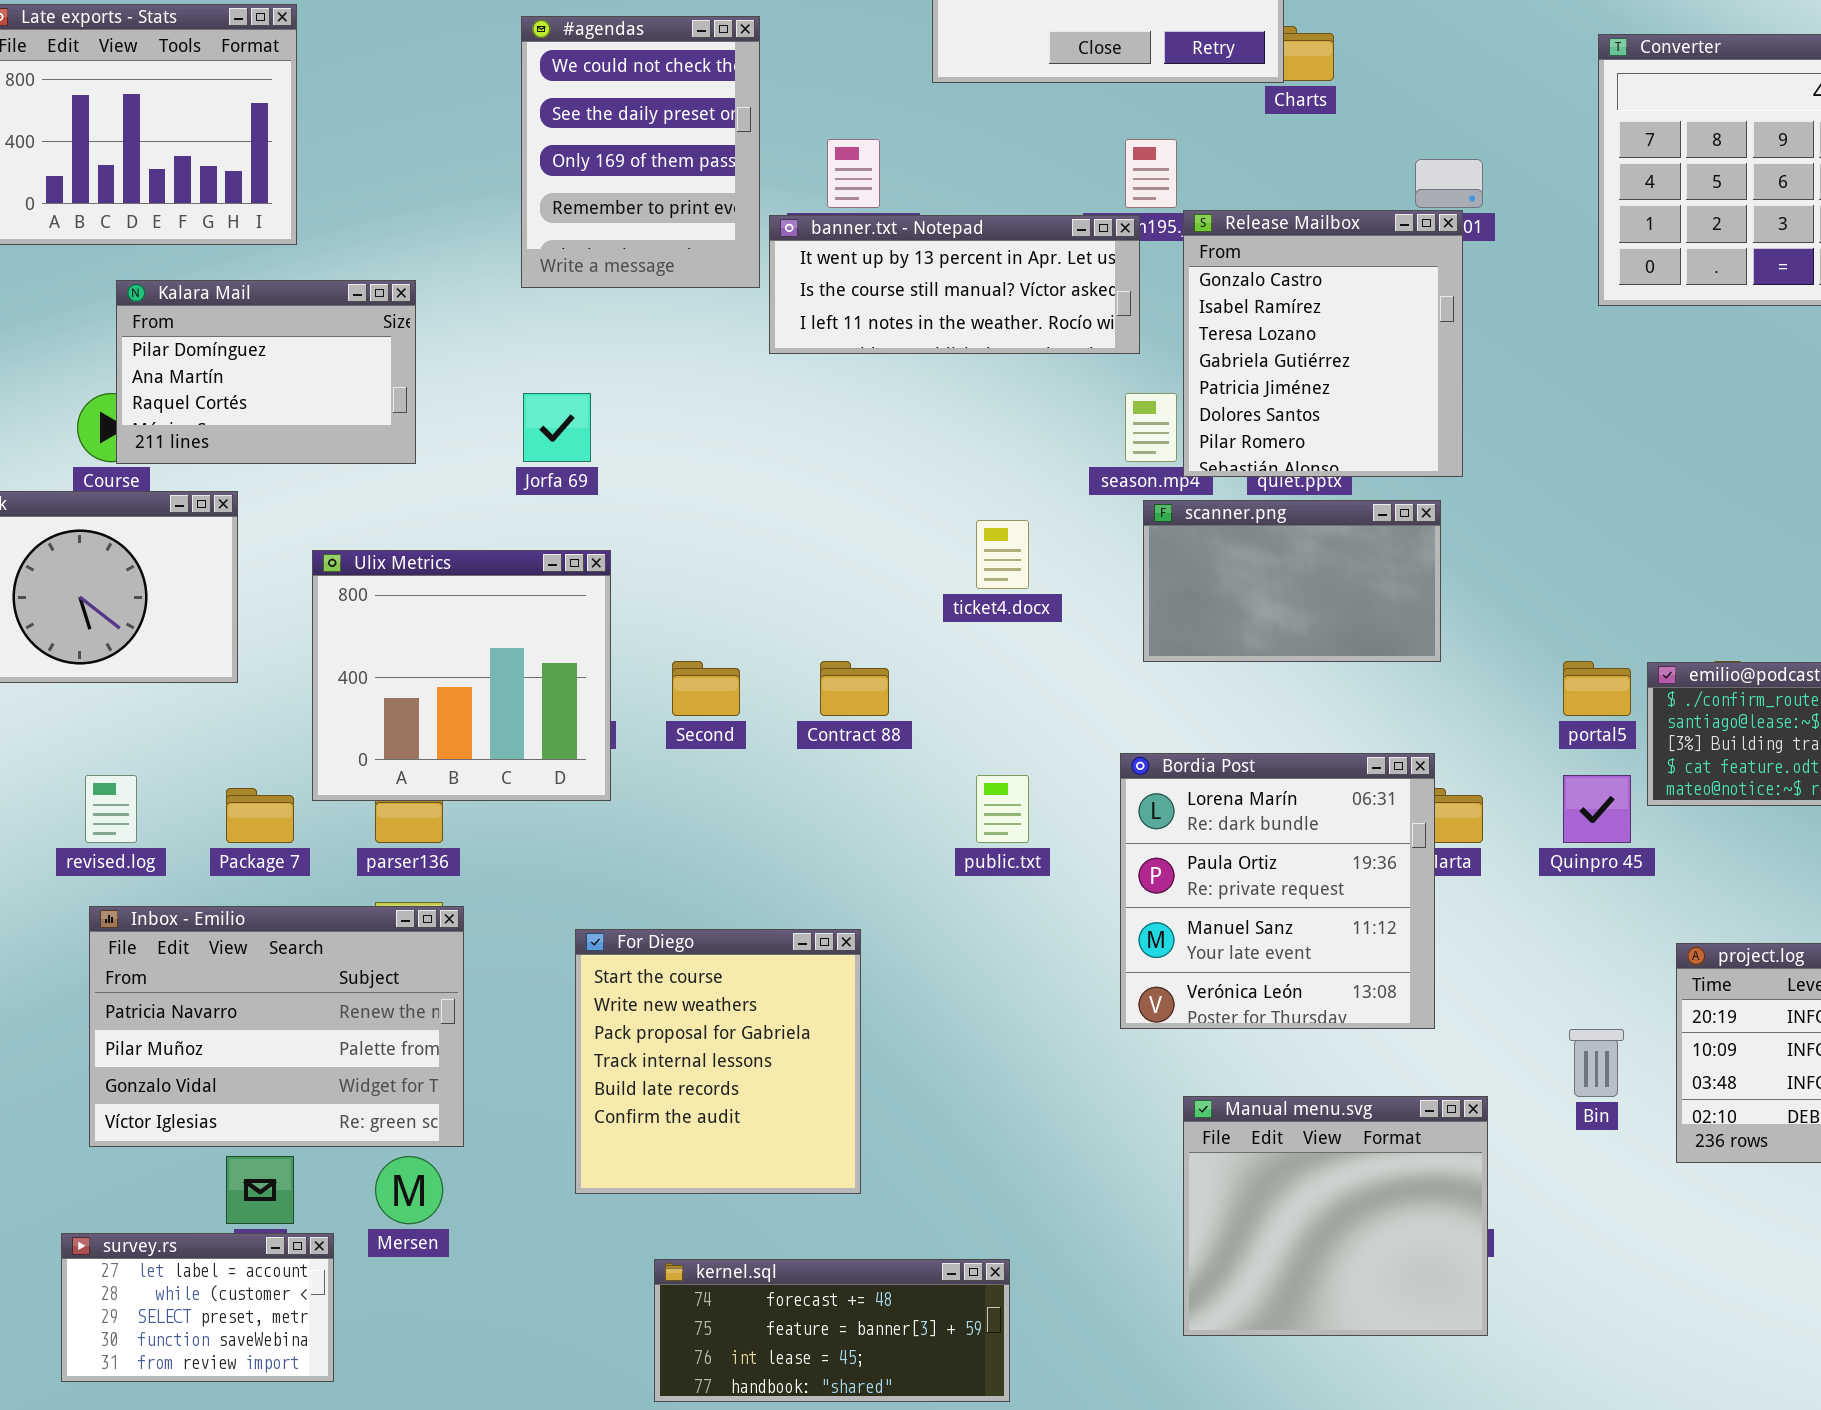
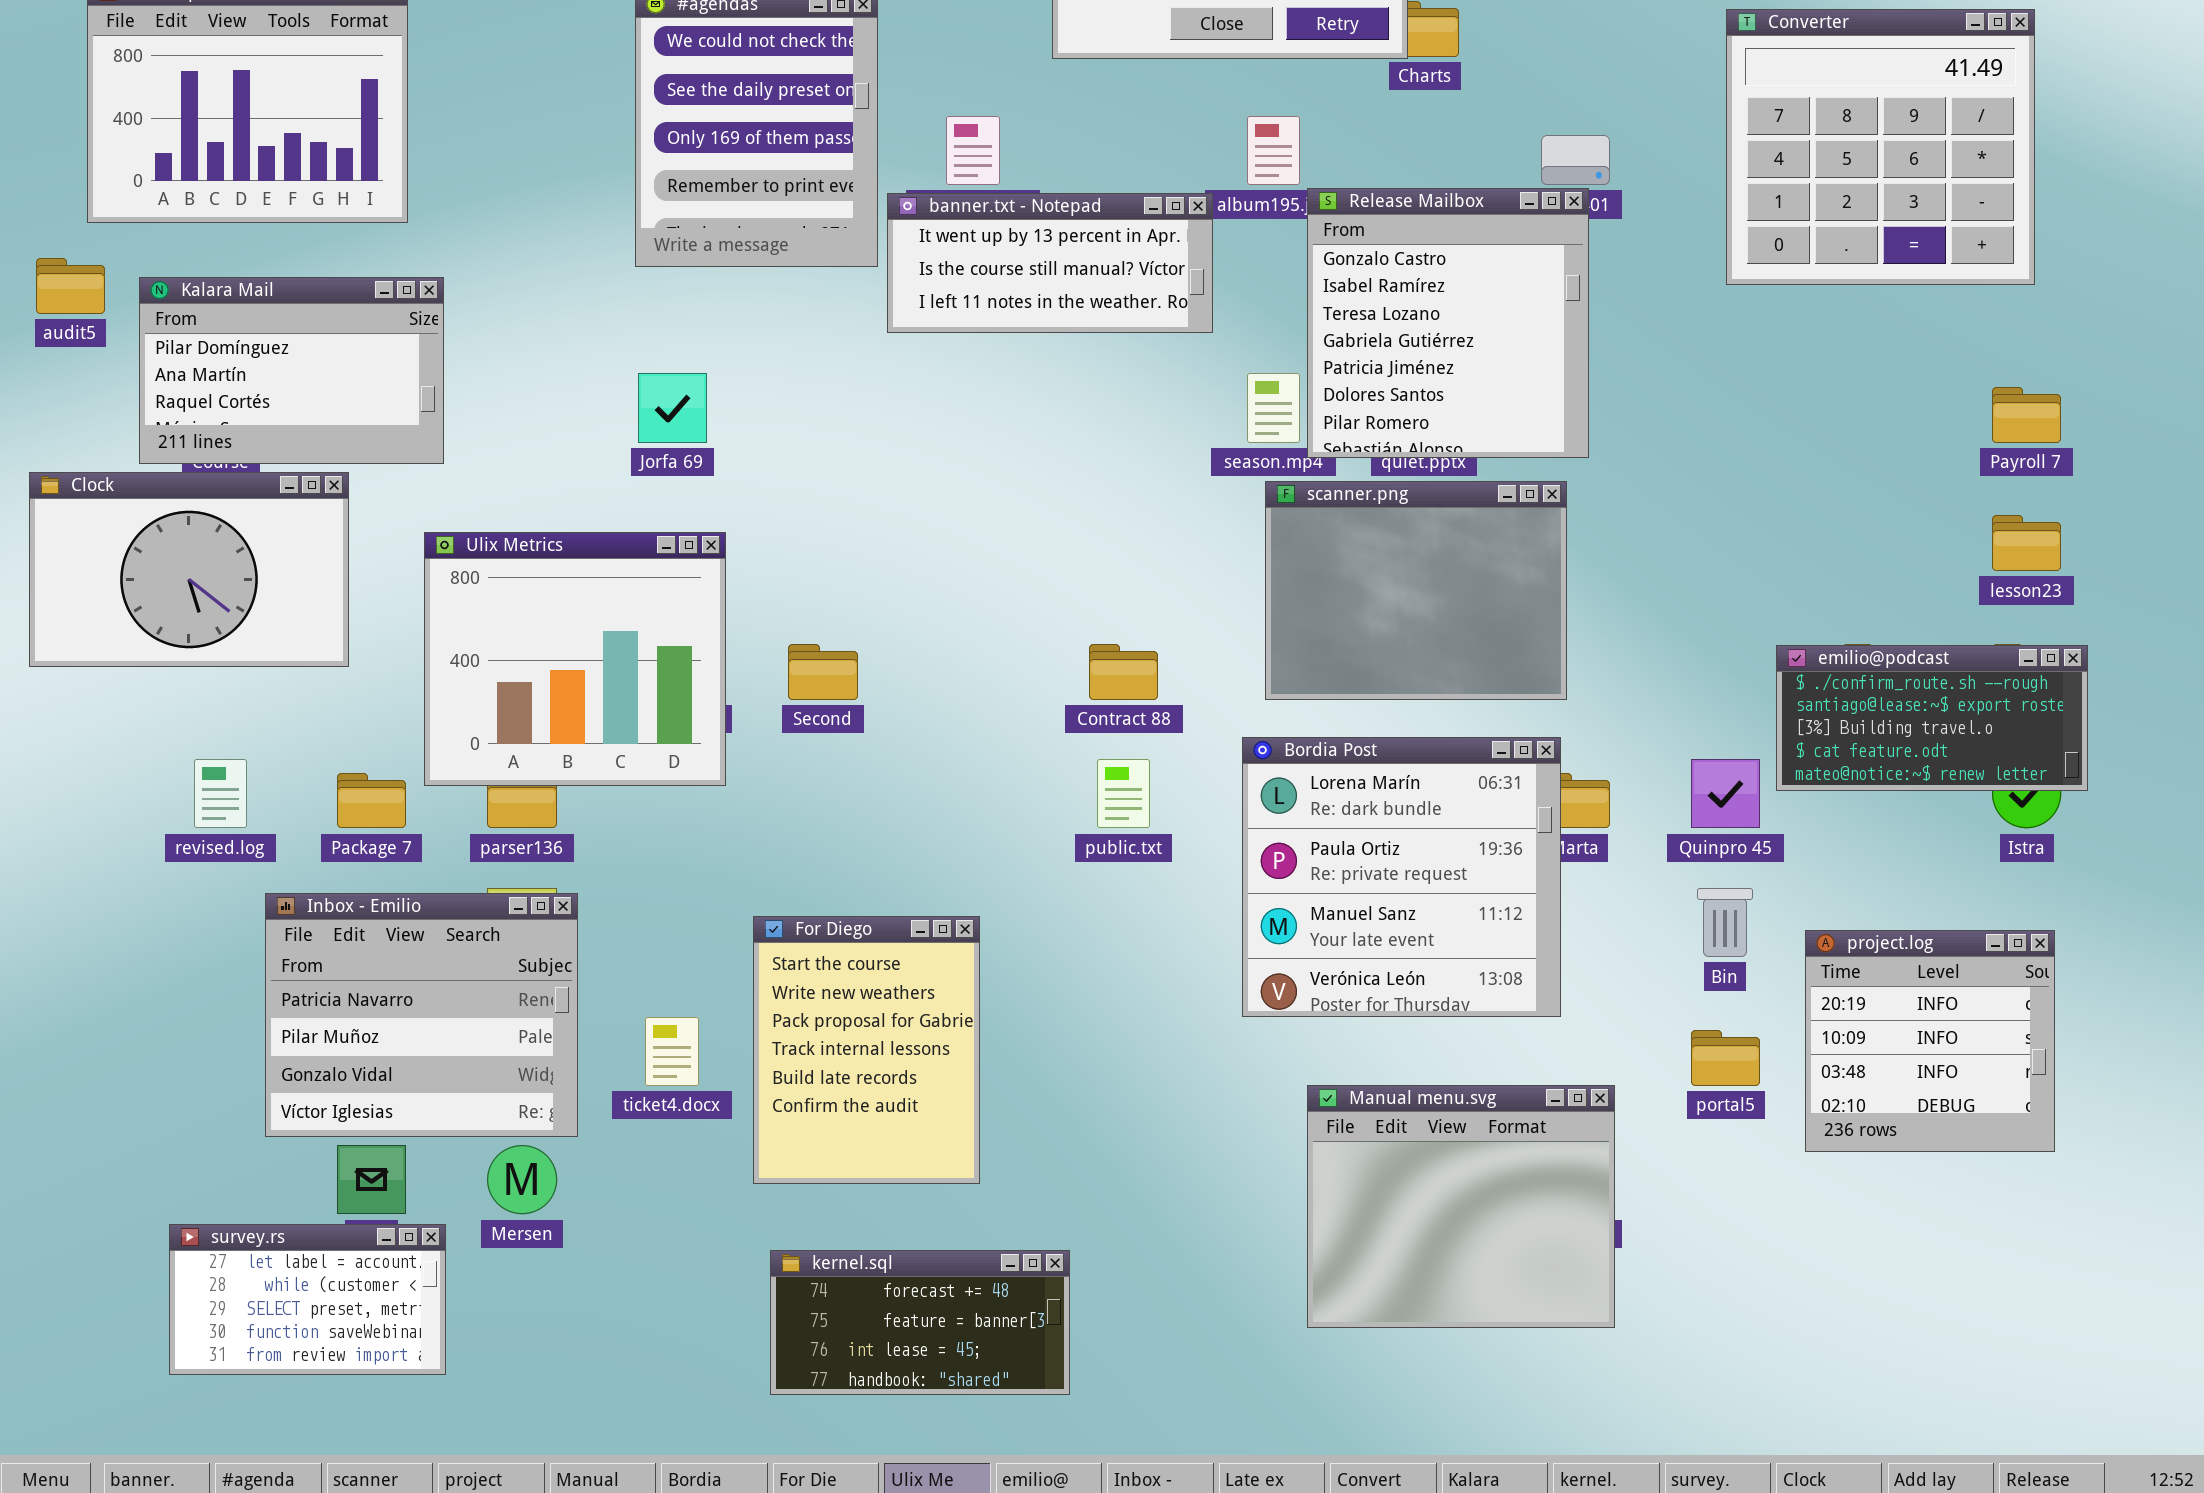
banner.txt - Notepad: [769,215,1140,354] -> [887,193,1213,333], resized
Kalara Mail: [116,280,416,464] -> [139,277,444,464], moved
scanner.png: [1143,500,1441,662] -> [1265,481,1567,700], resized
ticket4.docx: [976,520,1029,589] -> [645,1017,699,1086], moved
Contract 88: [820,661,889,716] -> [1089,644,1158,700], moved
portal5: [1563,661,1631,716] -> [1691,1030,1760,1086], moved
Inbox - Emilio: [89,906,464,1147] -> [265,893,578,1137], resized
For Diego: [575,929,861,1194] -> [753,916,980,1184], resized
Bin: [1569,1029,1624,1097] -> [1697,888,1753,957], moved
kernel.sql: [654,1259,1010,1402] -> [770,1250,1070,1395], resized

